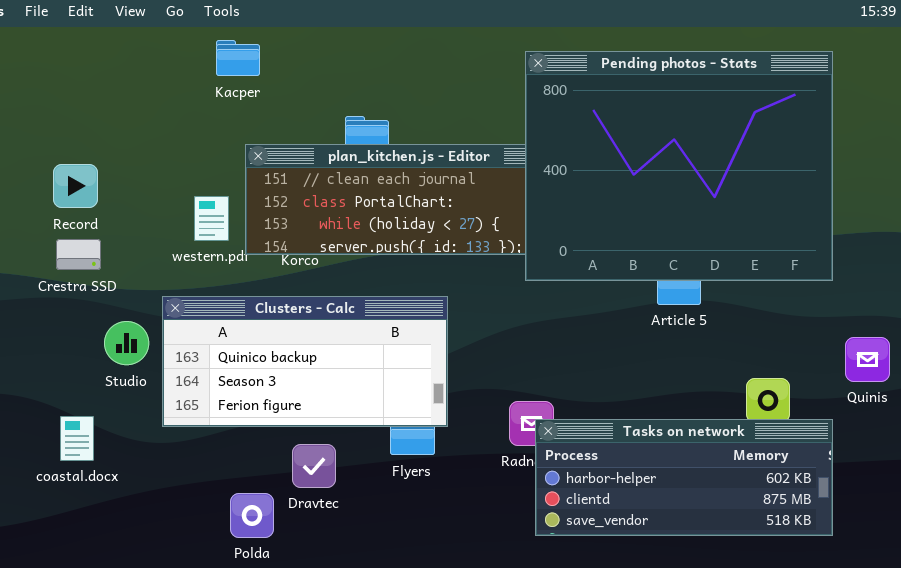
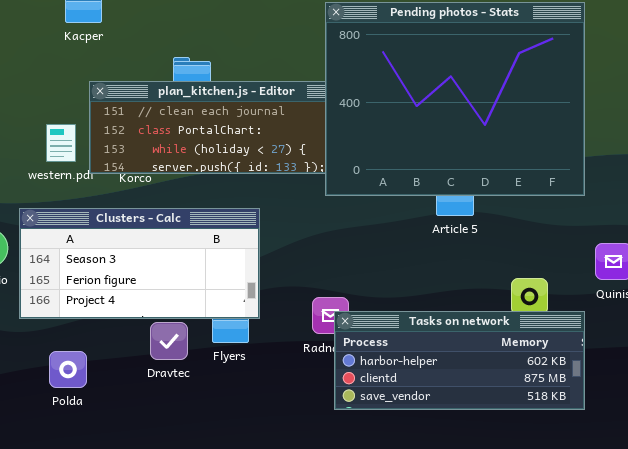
Clusters - Calc: [162,296,448,427] -> [19,208,260,319], scrolled down 1 row
Dravtec: [292,444,336,488] -> [150,322,188,360], moved
Polda: [230,493,274,538] -> [49,351,87,388], moved

